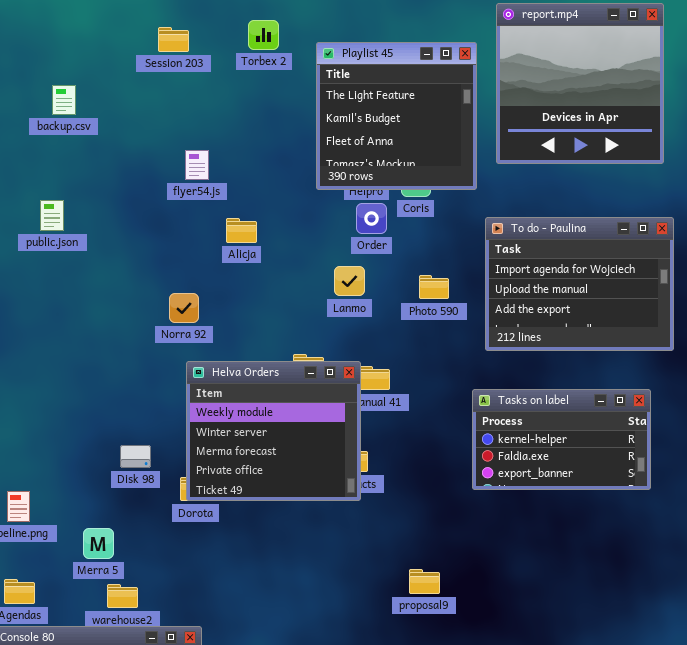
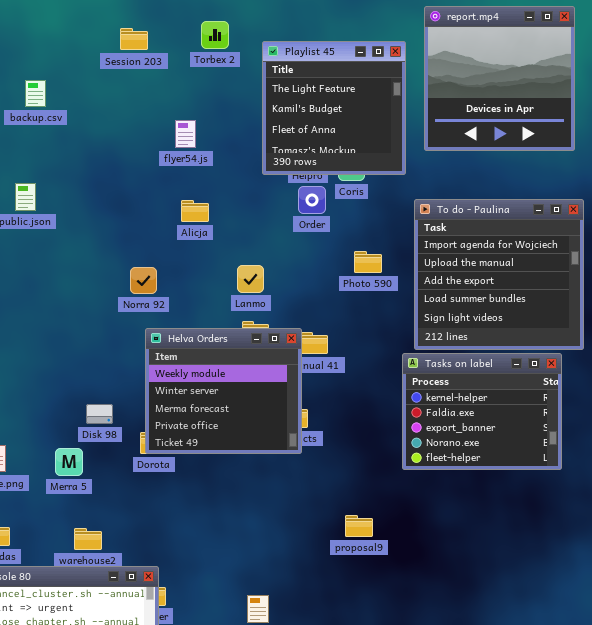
flyer54.js: [185,150,209,180] -> [175,120,196,148], moved
To do - Paulina: [485,217,674,351] -> [414,199,584,350], resized
Lanmo: [334,266,365,296] -> [237,265,264,293], moved
Tasks on label: [472,389,651,490] -> [402,353,562,470], resized
Merra 5: [83,528,114,559] -> [55,448,83,476], moved

